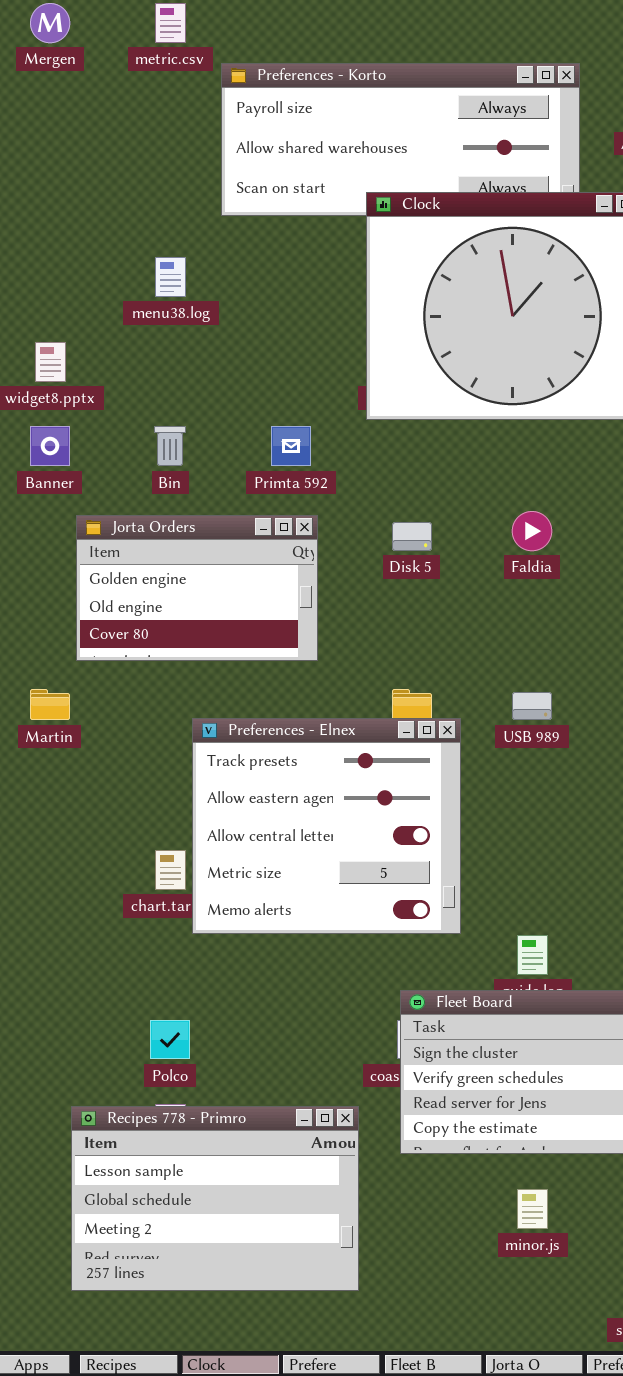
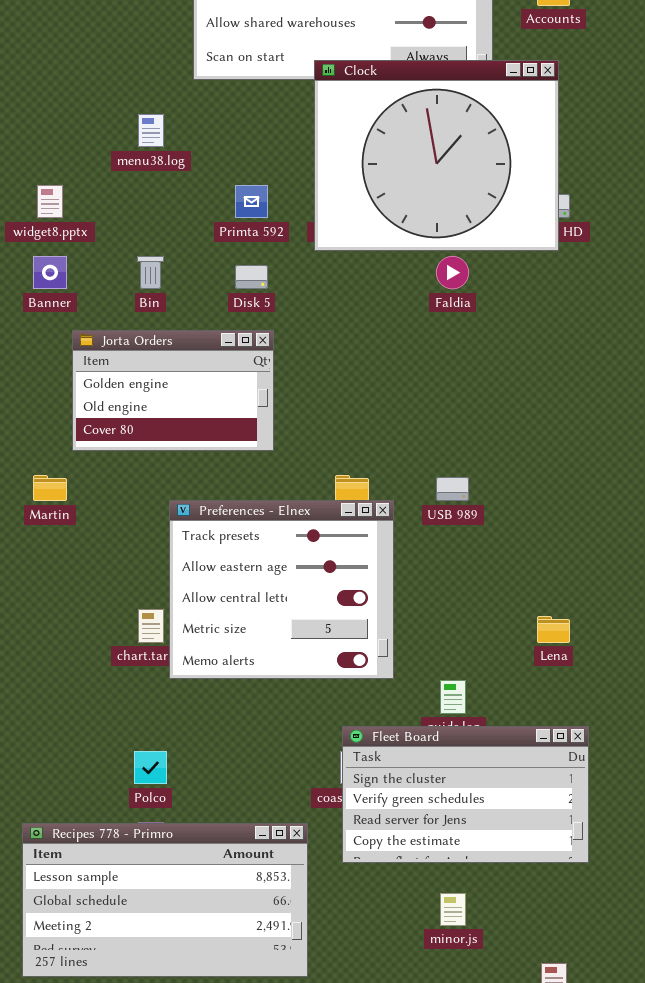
Primta 592: [271,426,311,466] -> [235,185,268,218], moved
Faldia: [512,511,552,551] -> [436,256,469,289], moved
Disk 5: [392,522,432,551] -> [235,265,268,289], moved
Recipes 778 - Primro: [71,1106,359,1291] -> [22,823,308,977], resized

